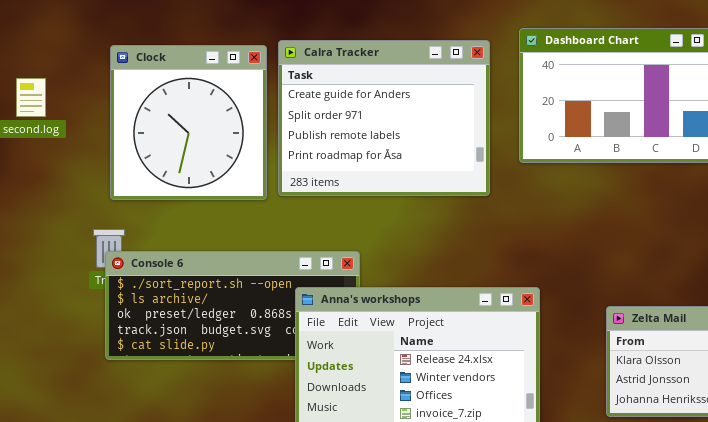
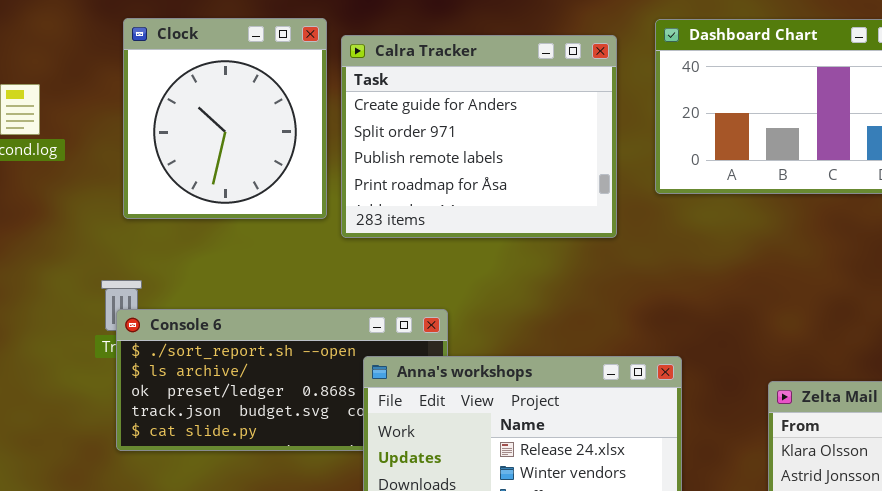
Clock: [110,45,267,200] -> [123,18,327,219], moved

